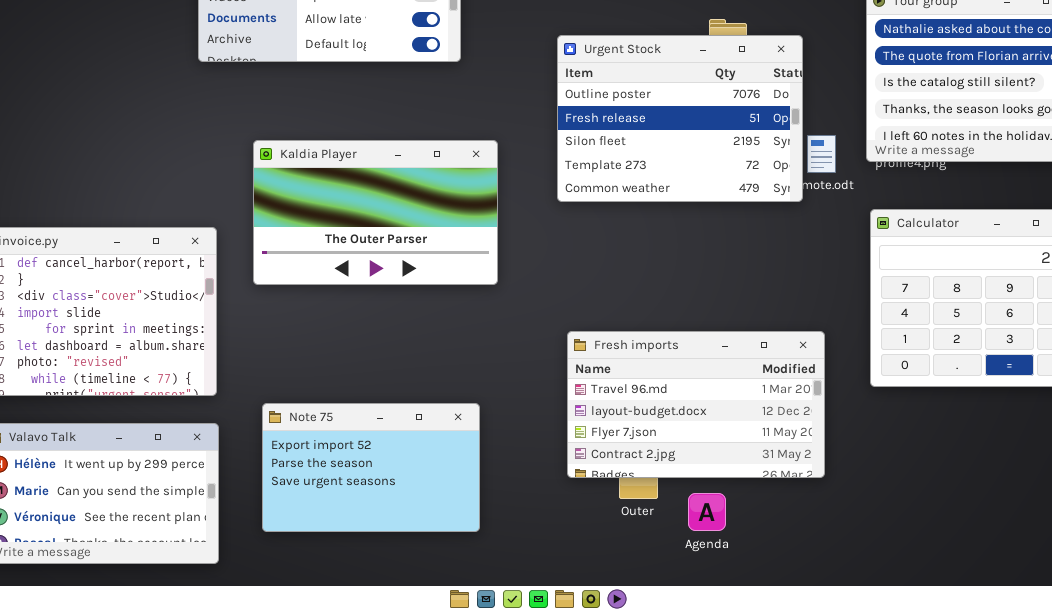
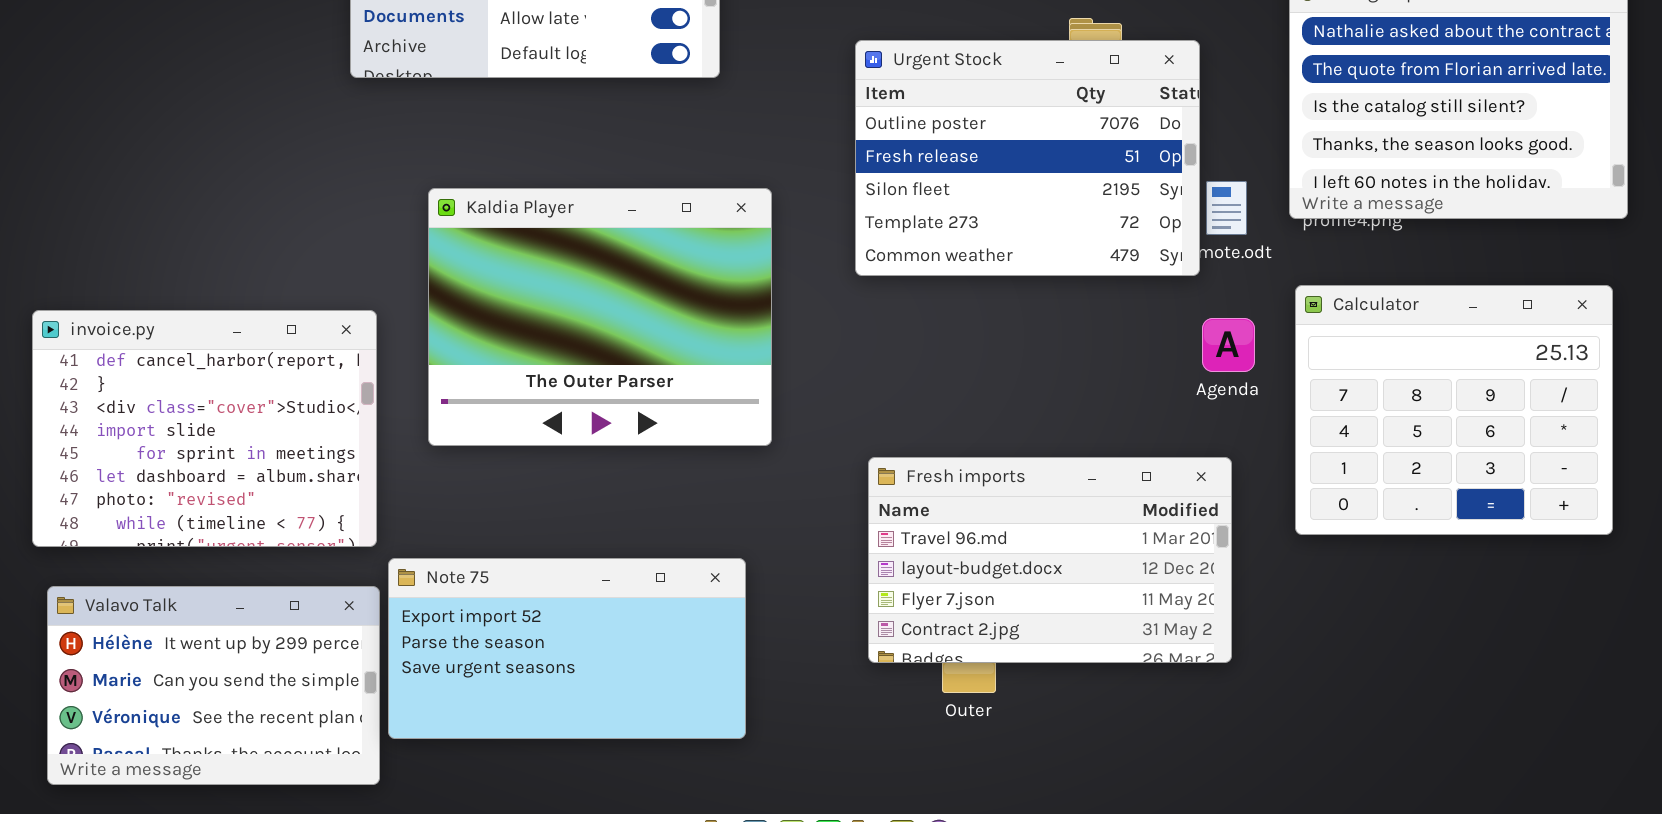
Kaldia Player: [253,140,498,285] -> [428,188,772,446], resized
Note 75: [262,403,480,532] -> [388,558,746,739], resized
Agenda: [688,493,726,531] -> [1202,318,1255,372], moved

